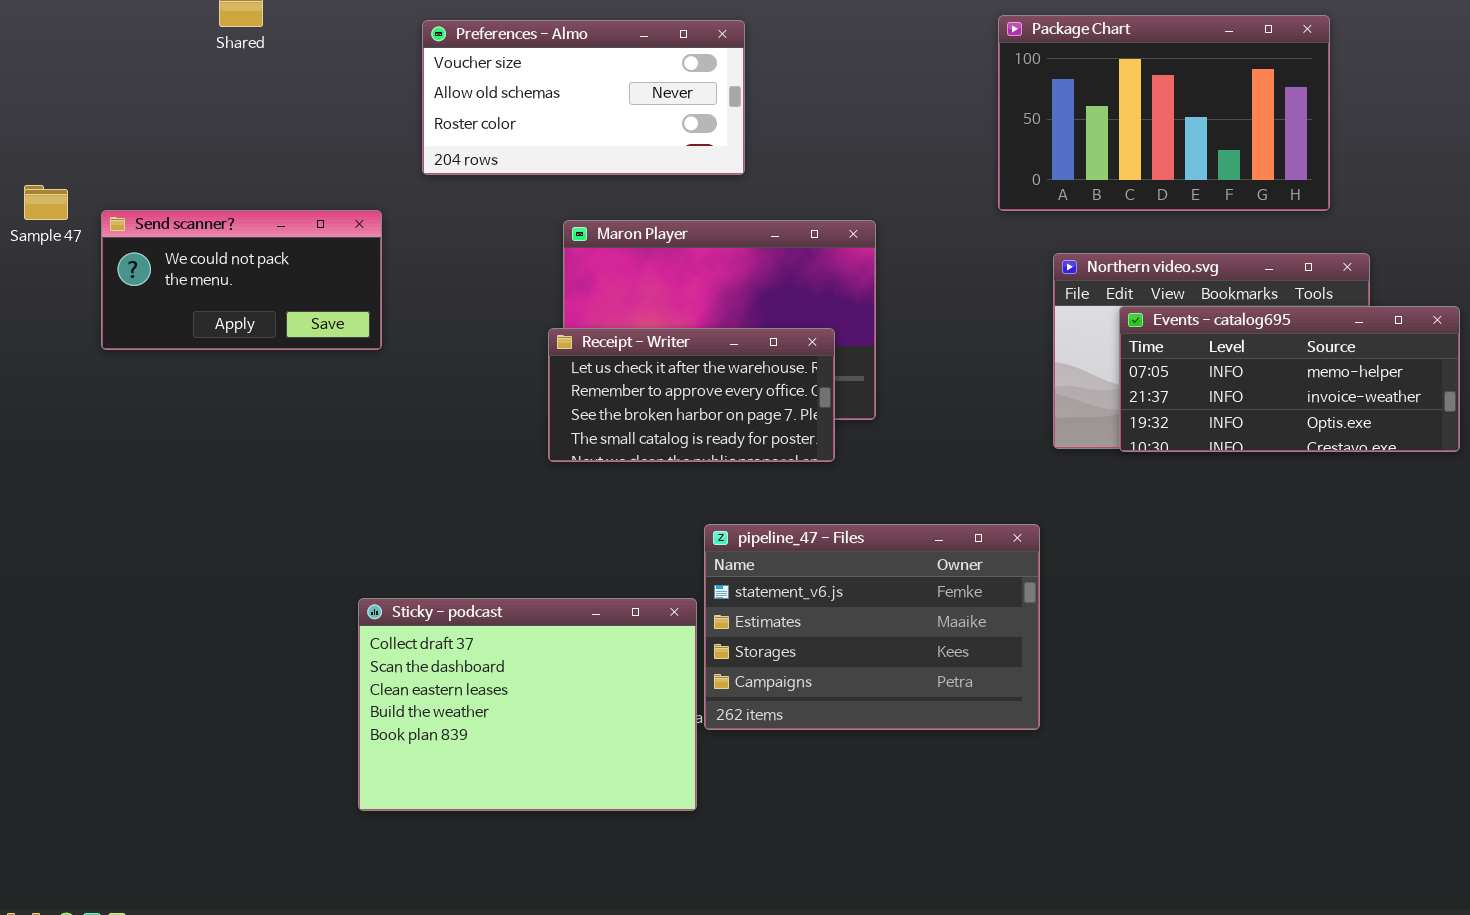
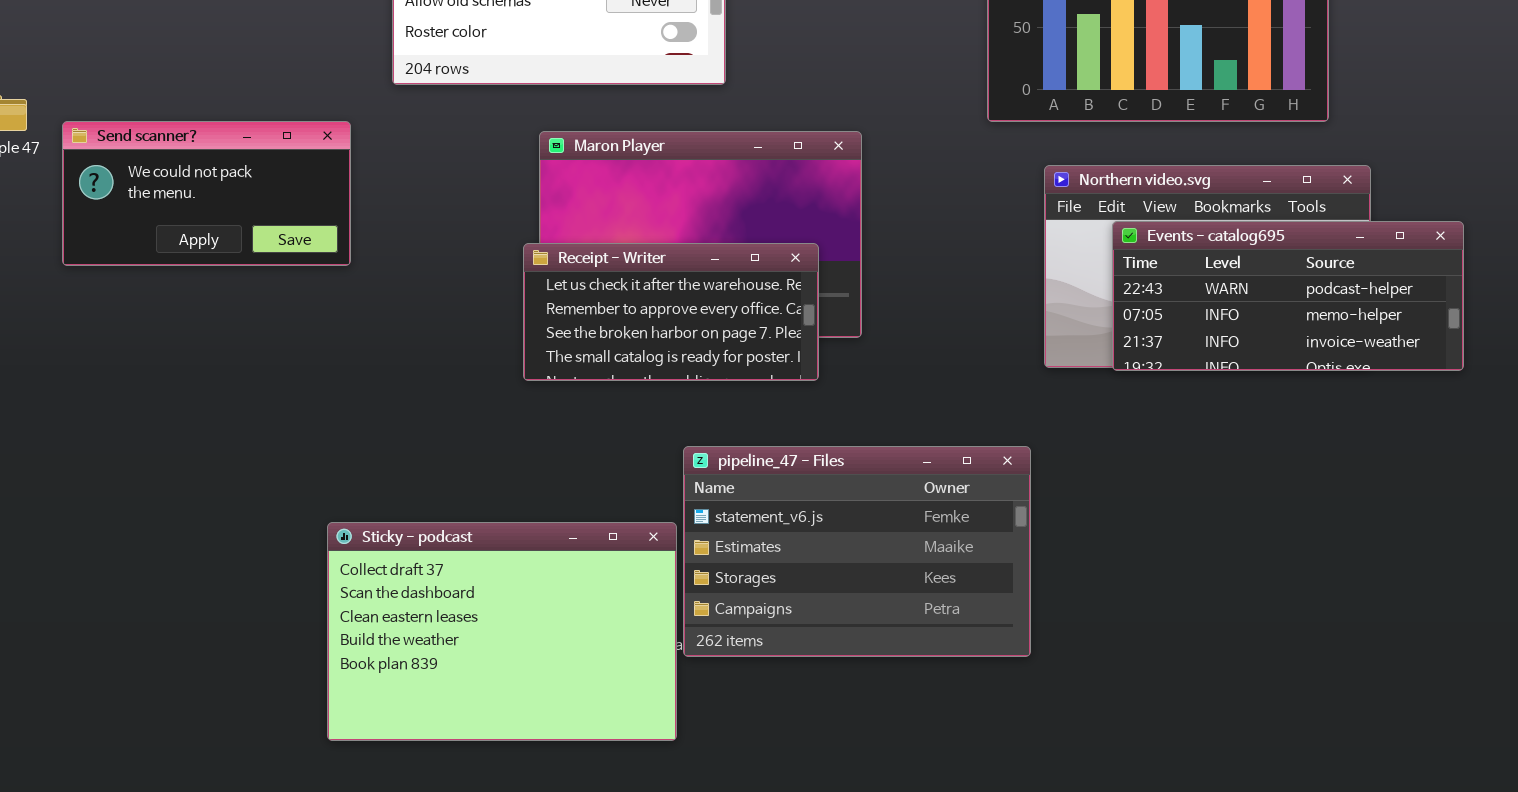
Events - catalog695: [1119,306,1460,452] -> [1112,221,1464,371], scrolled up 1 row

